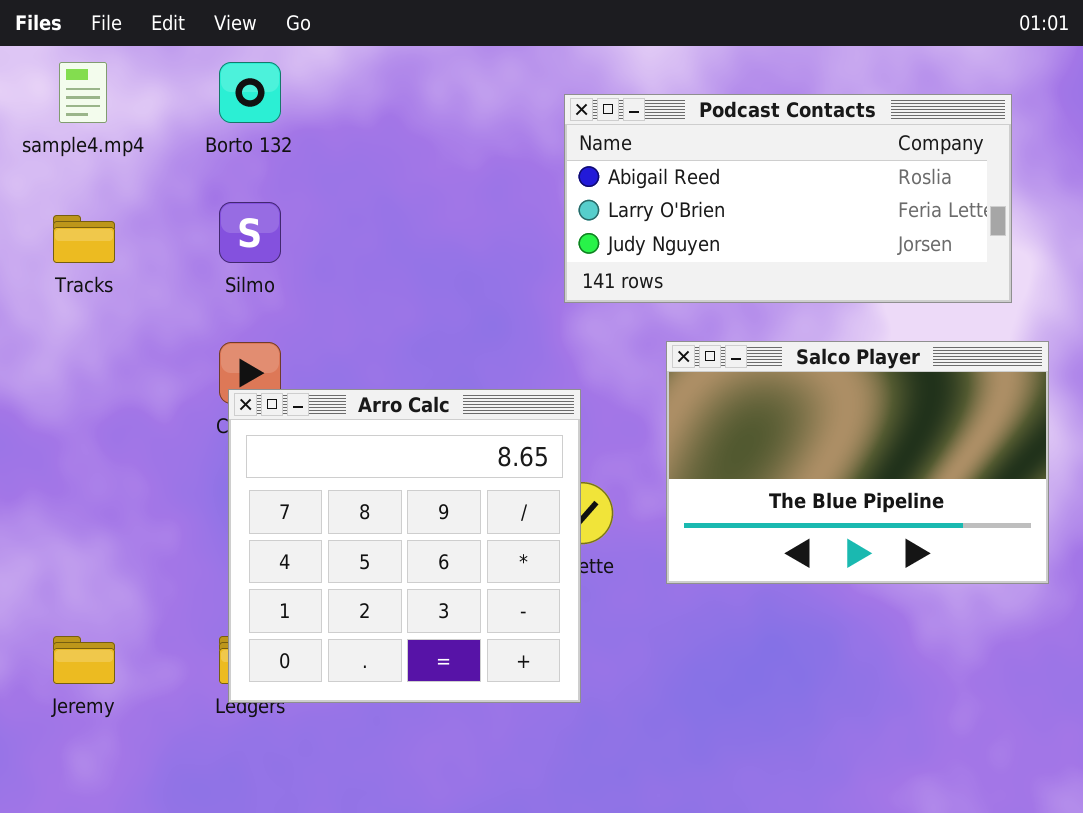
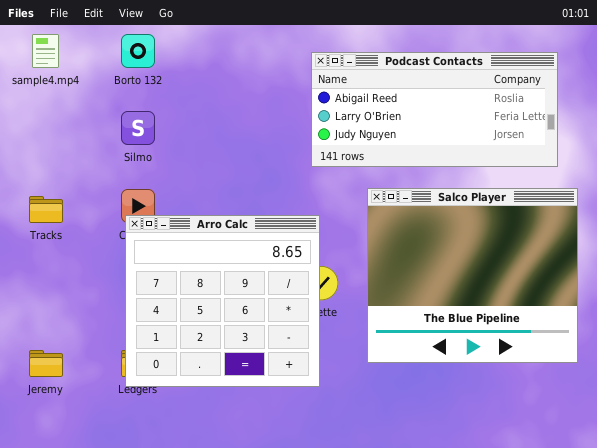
Tracks: [53,215,115,263] -> [29,196,63,223], moved
Salco Player: [666,341,1049,584] -> [367,188,578,363], resized

